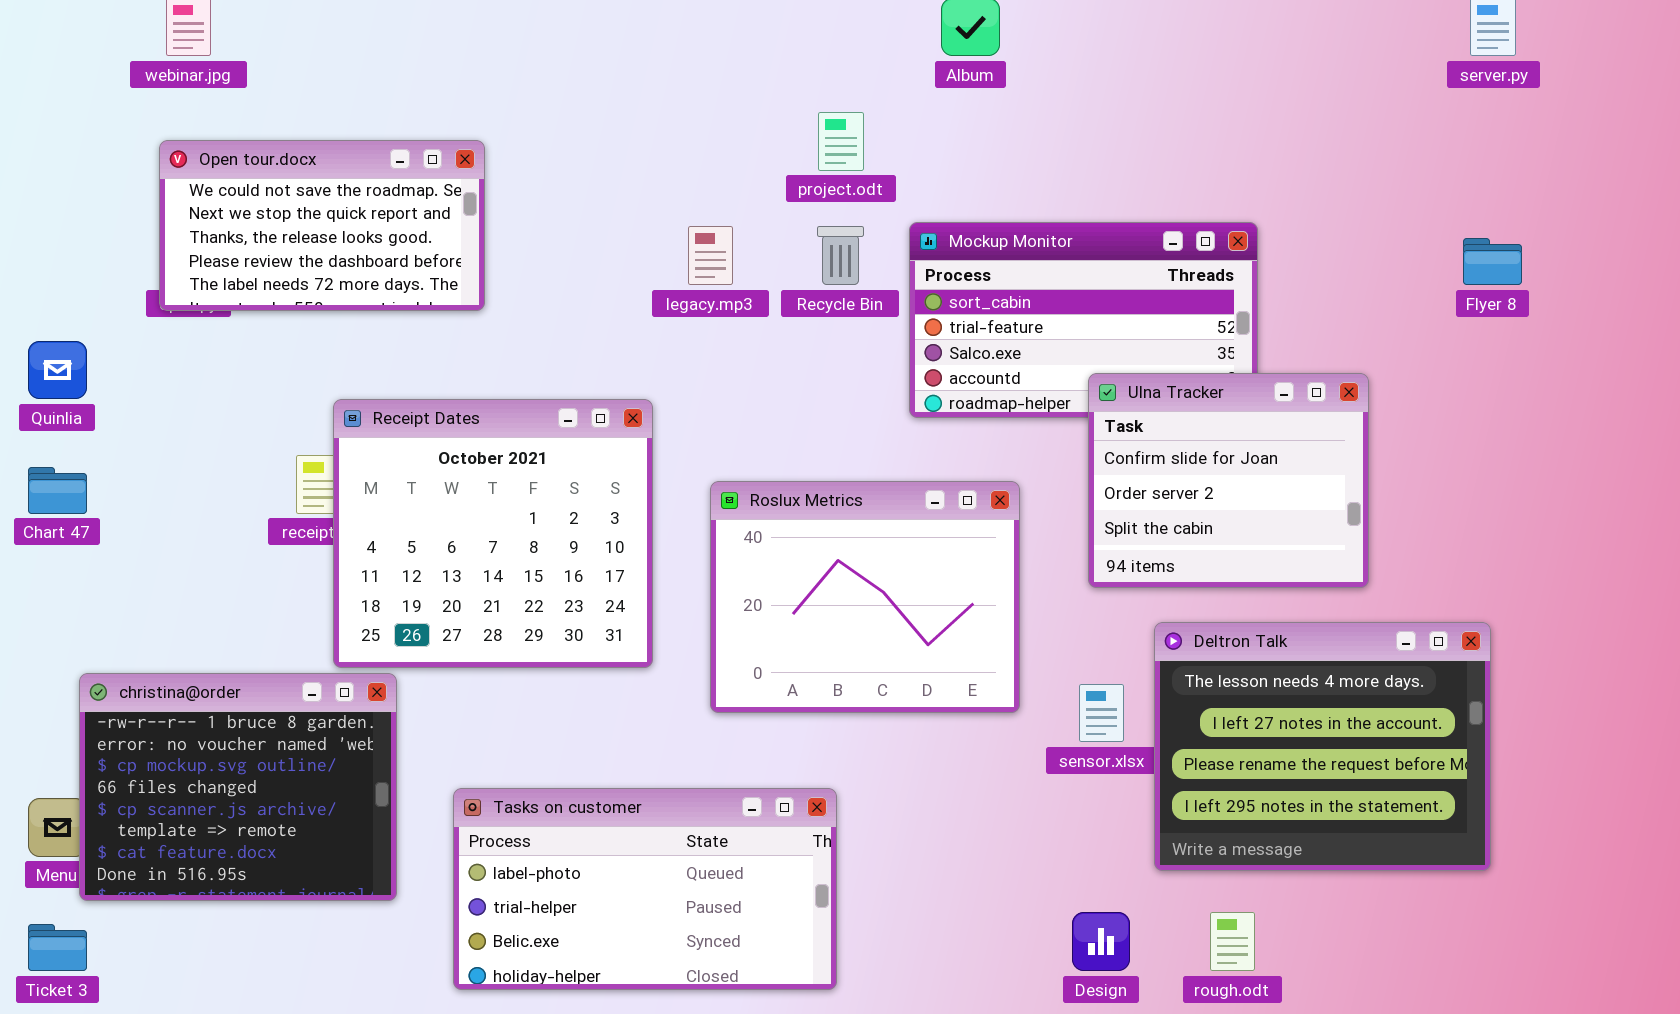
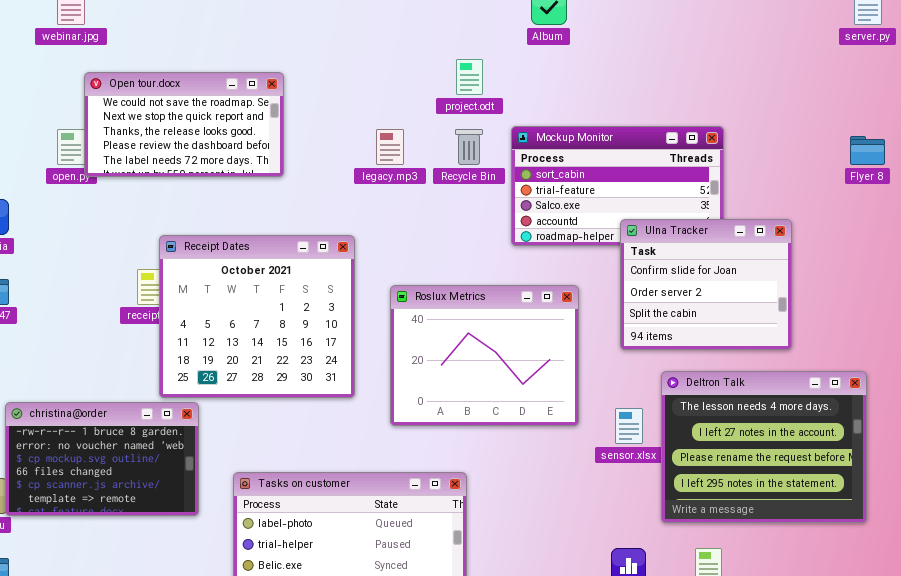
Open tour.docx: [159,140,485,311] -> [84,72,284,177], moved
christina@order: [79,673,397,901] -> [5,402,199,516], resized

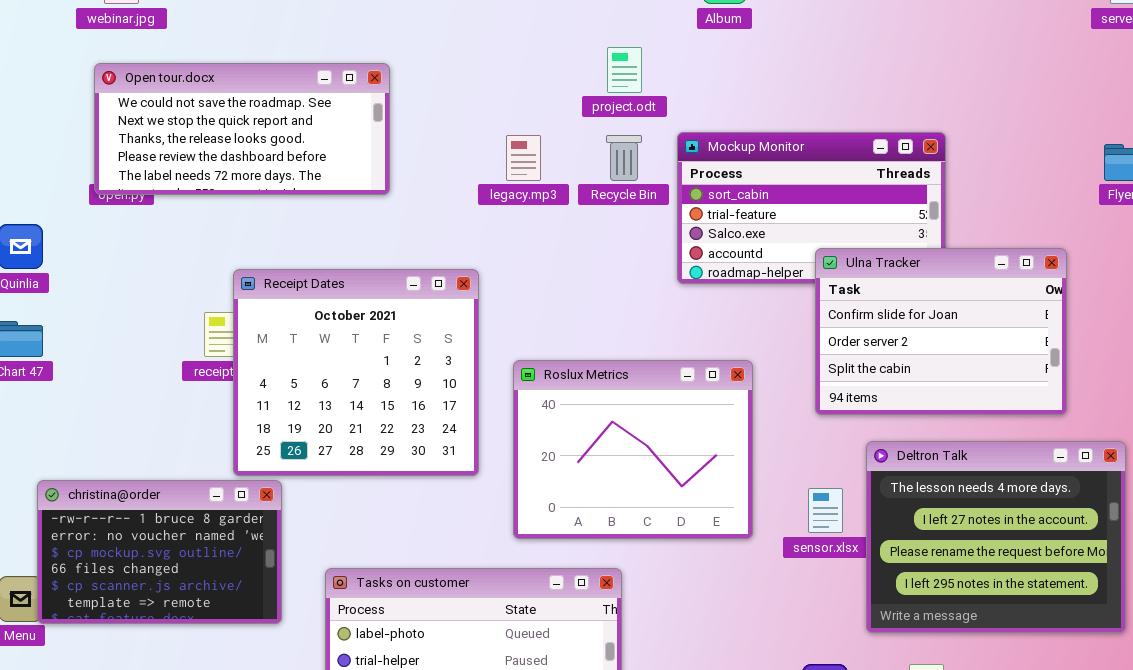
Open tour.docx: [84,72,284,177] -> [94,63,390,195], resized
Ulna Tracker: [620,219,792,350] -> [815,248,1067,415], resized
Roslux Metrics: [390,285,579,426] -> [513,360,753,539], moved

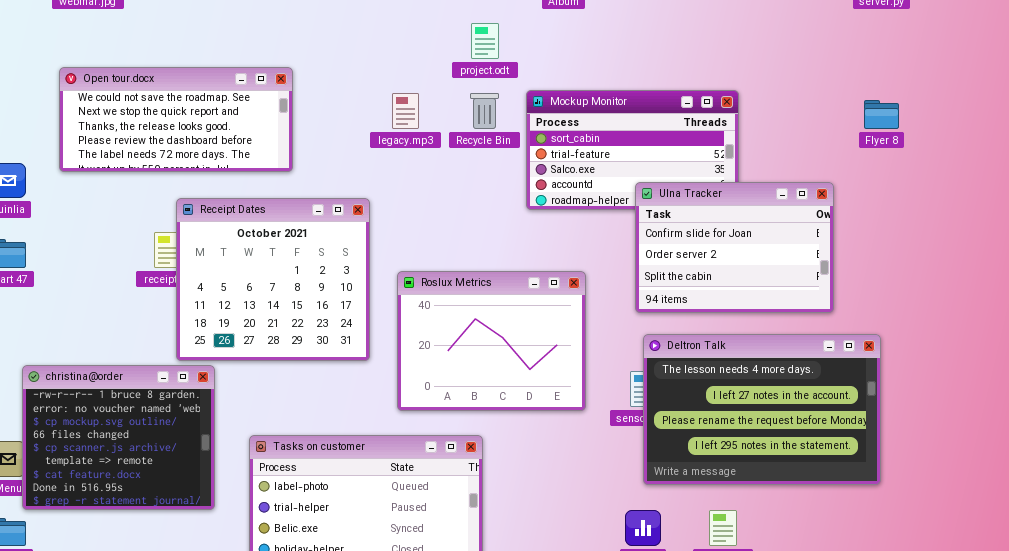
Open tour.docx: [94,63,390,195] -> [59,67,293,172], moved
Deltron Talk: [866,441,1126,633] -> [643,334,881,485], resized
christina@order: [37,480,282,624] -> [22,365,215,510], resized

